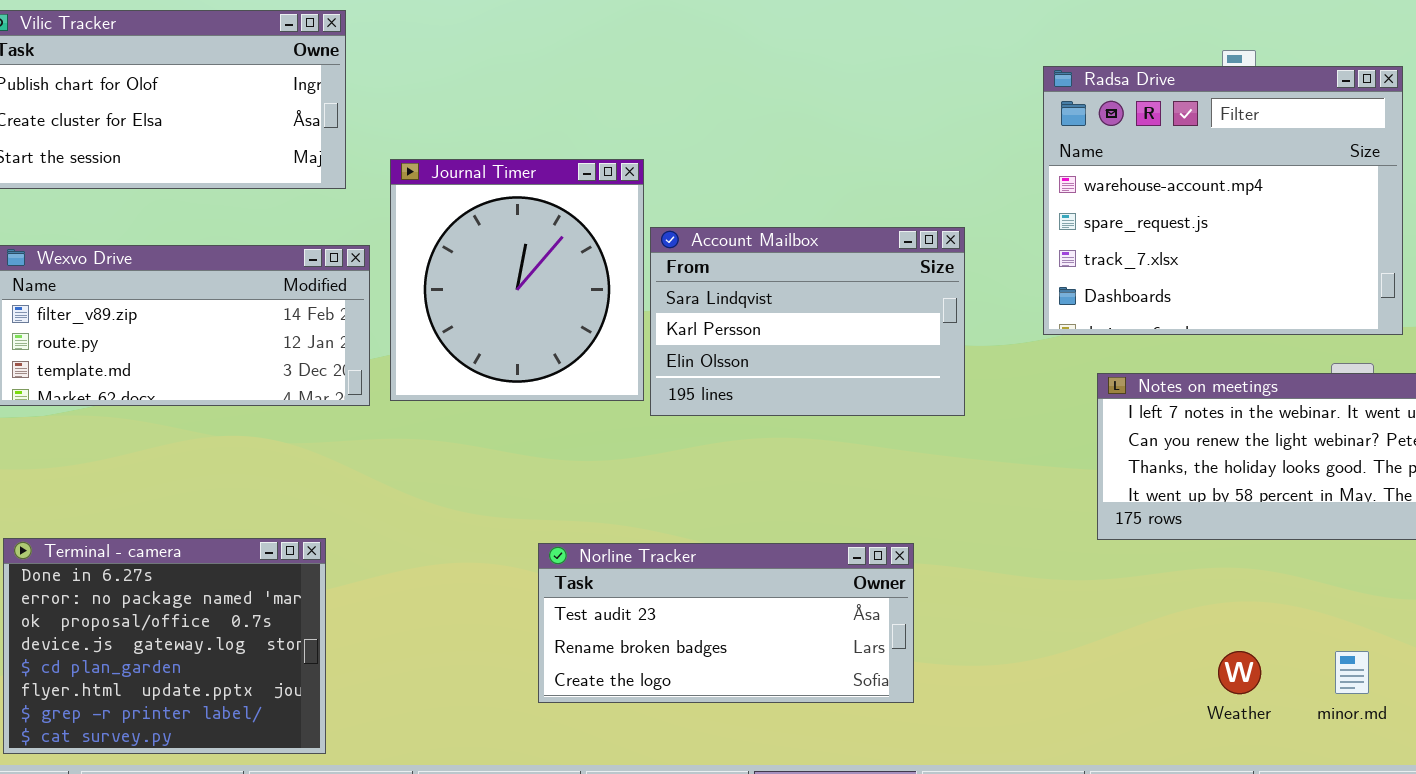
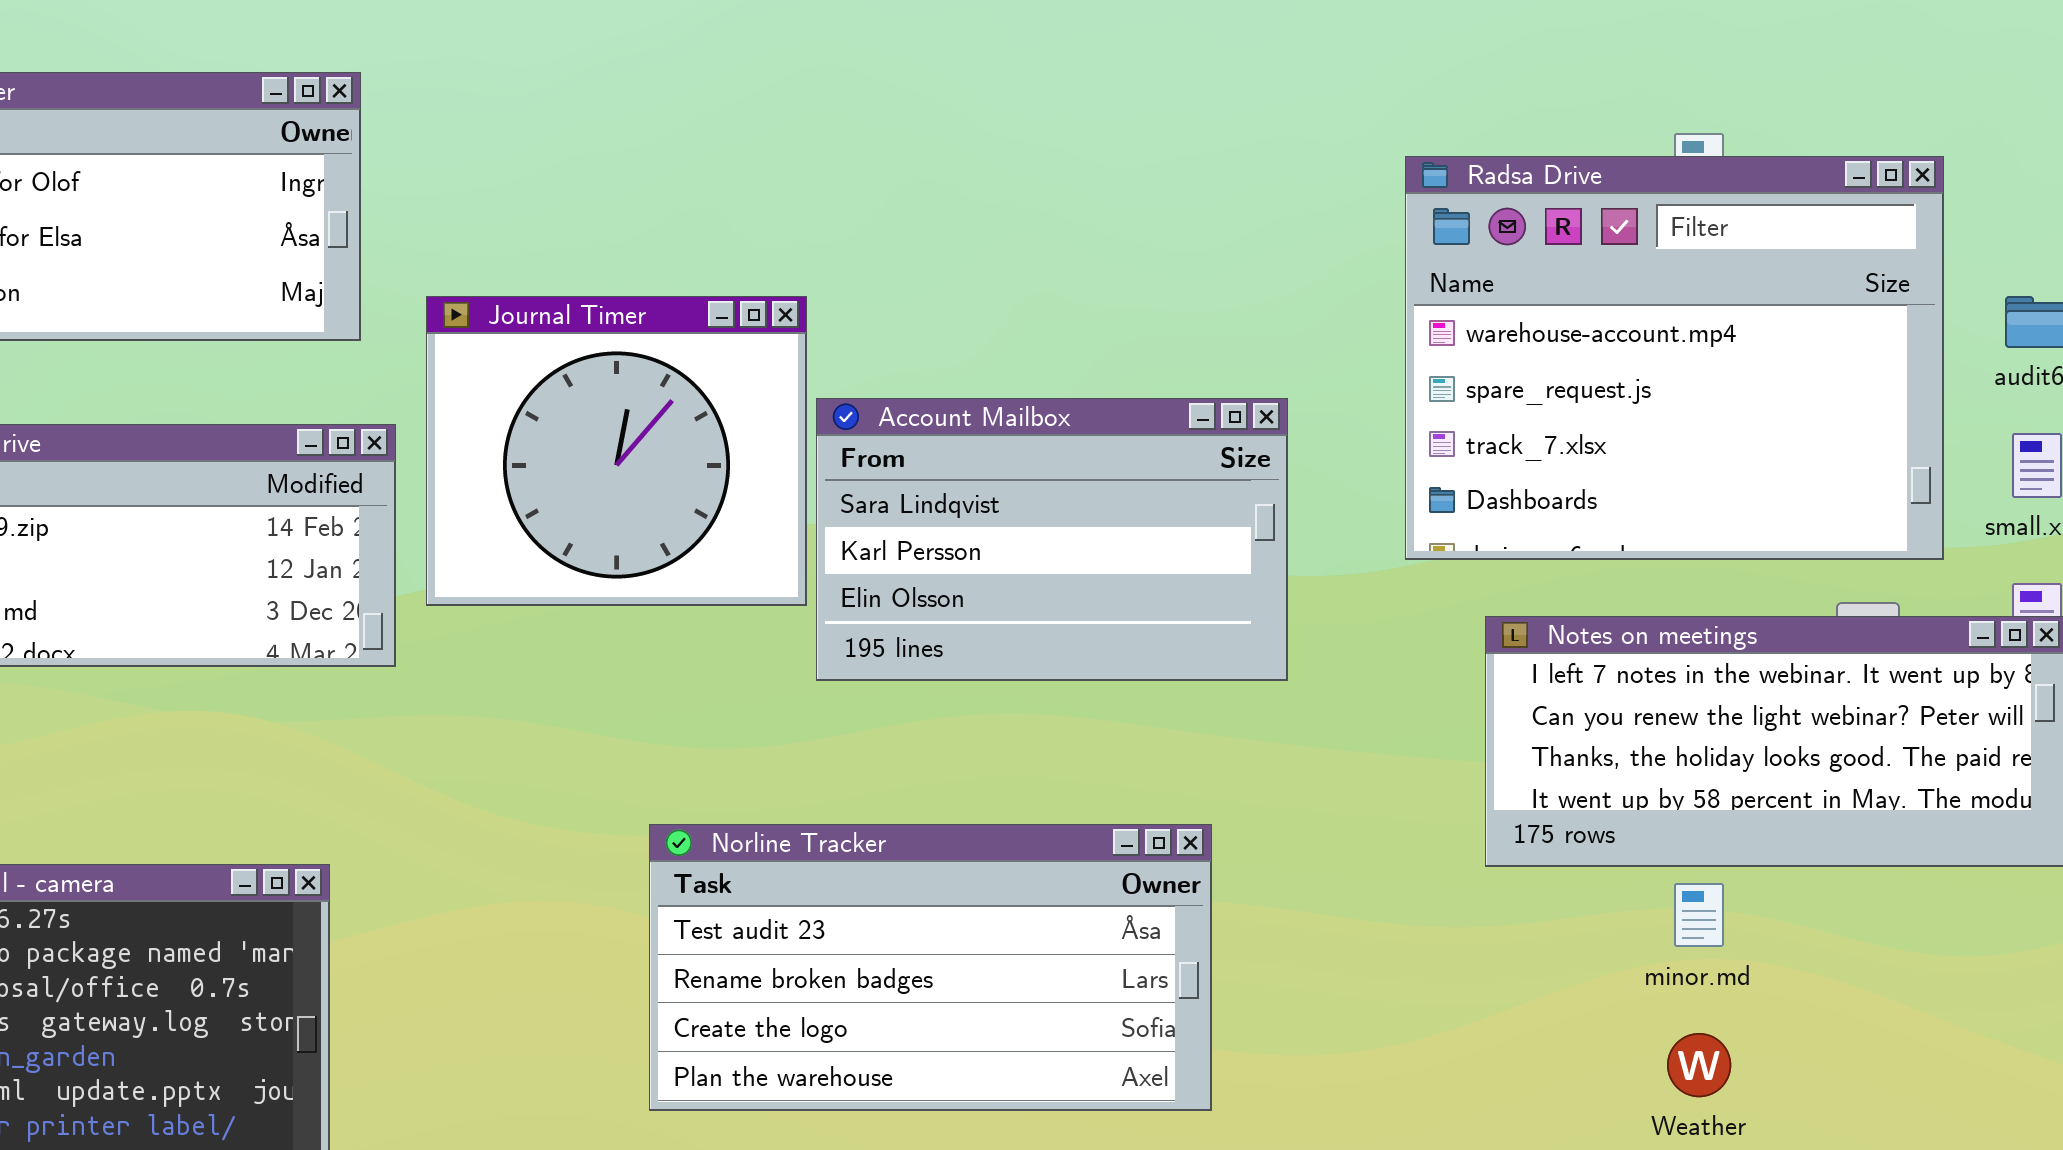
Journal Timer: [390,159,644,401] -> [426,296,807,606], resized
Norline Tracker: [538,543,914,703] -> [649,824,1212,1111], resized
minor.md: [1335,651,1369,694] -> [1674,883,1724,947], moved

